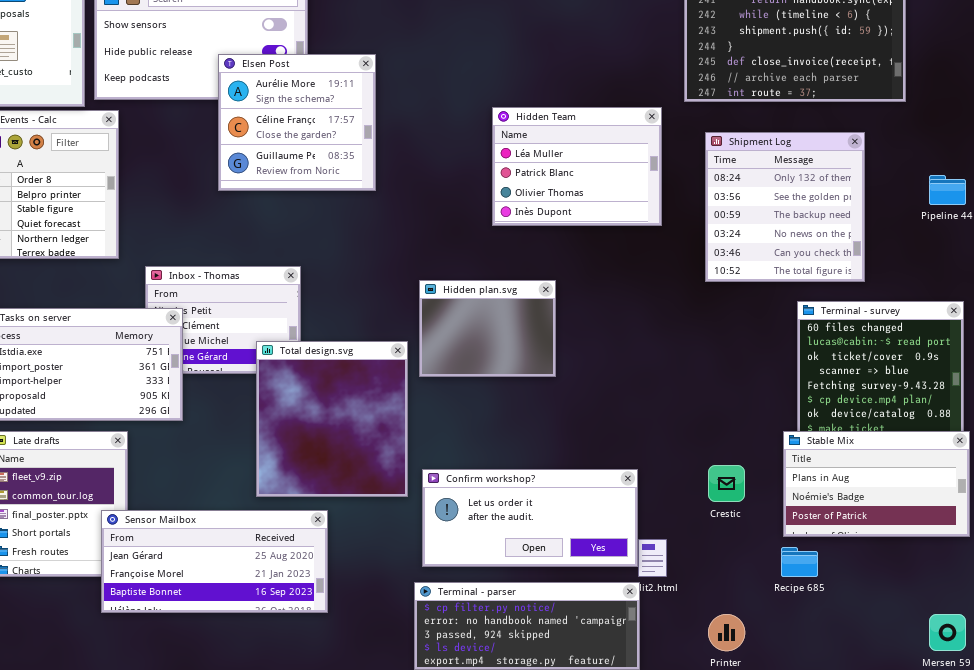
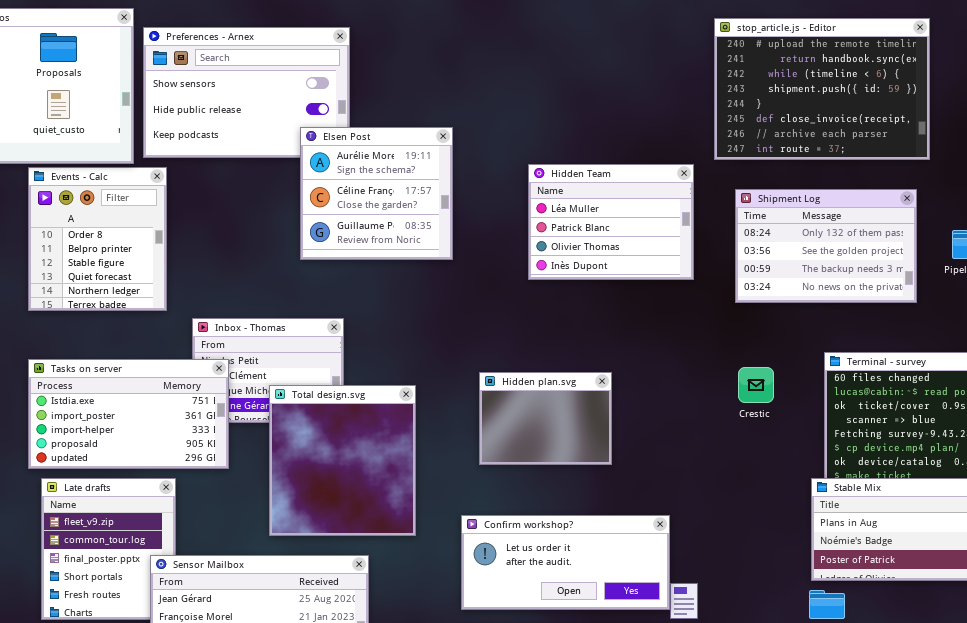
Elsen Post: [218,54,376,191] -> [300,127,453,260], moved
Shipment Log: [705,132,865,282] -> [735,189,917,303], resized
Hidden plan.svg: [419,280,556,377] -> [479,372,612,465], moved
Total design.svg: [256,341,408,497] -> [269,385,416,536], moved
Crestic: [708,465,745,502] -> [738,367,774,403], moved

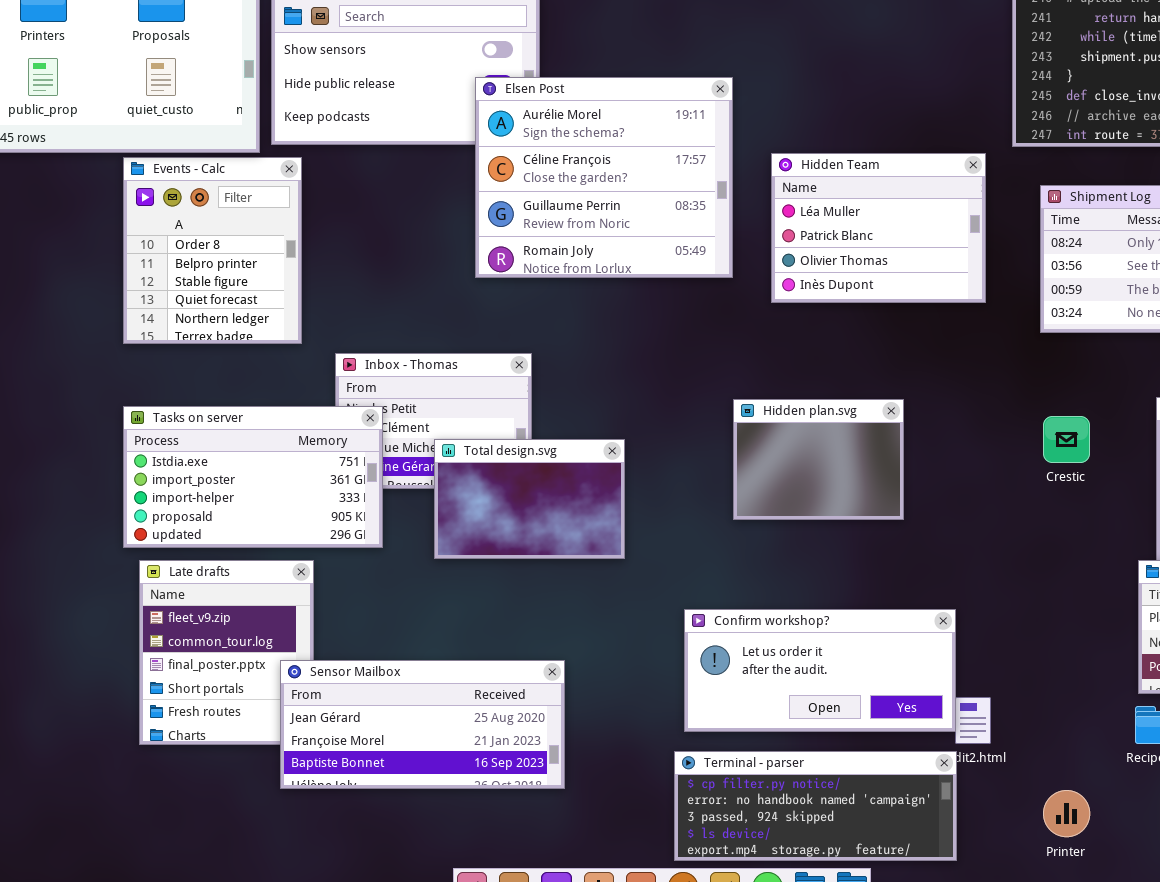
Elsen Post: [300,127,453,260] -> [475,77,733,278], resized
Hidden plan.svg: [479,372,612,465] -> [733,399,904,520], moved
Total design.svg: [269,385,416,536] -> [434,439,625,559], resized

